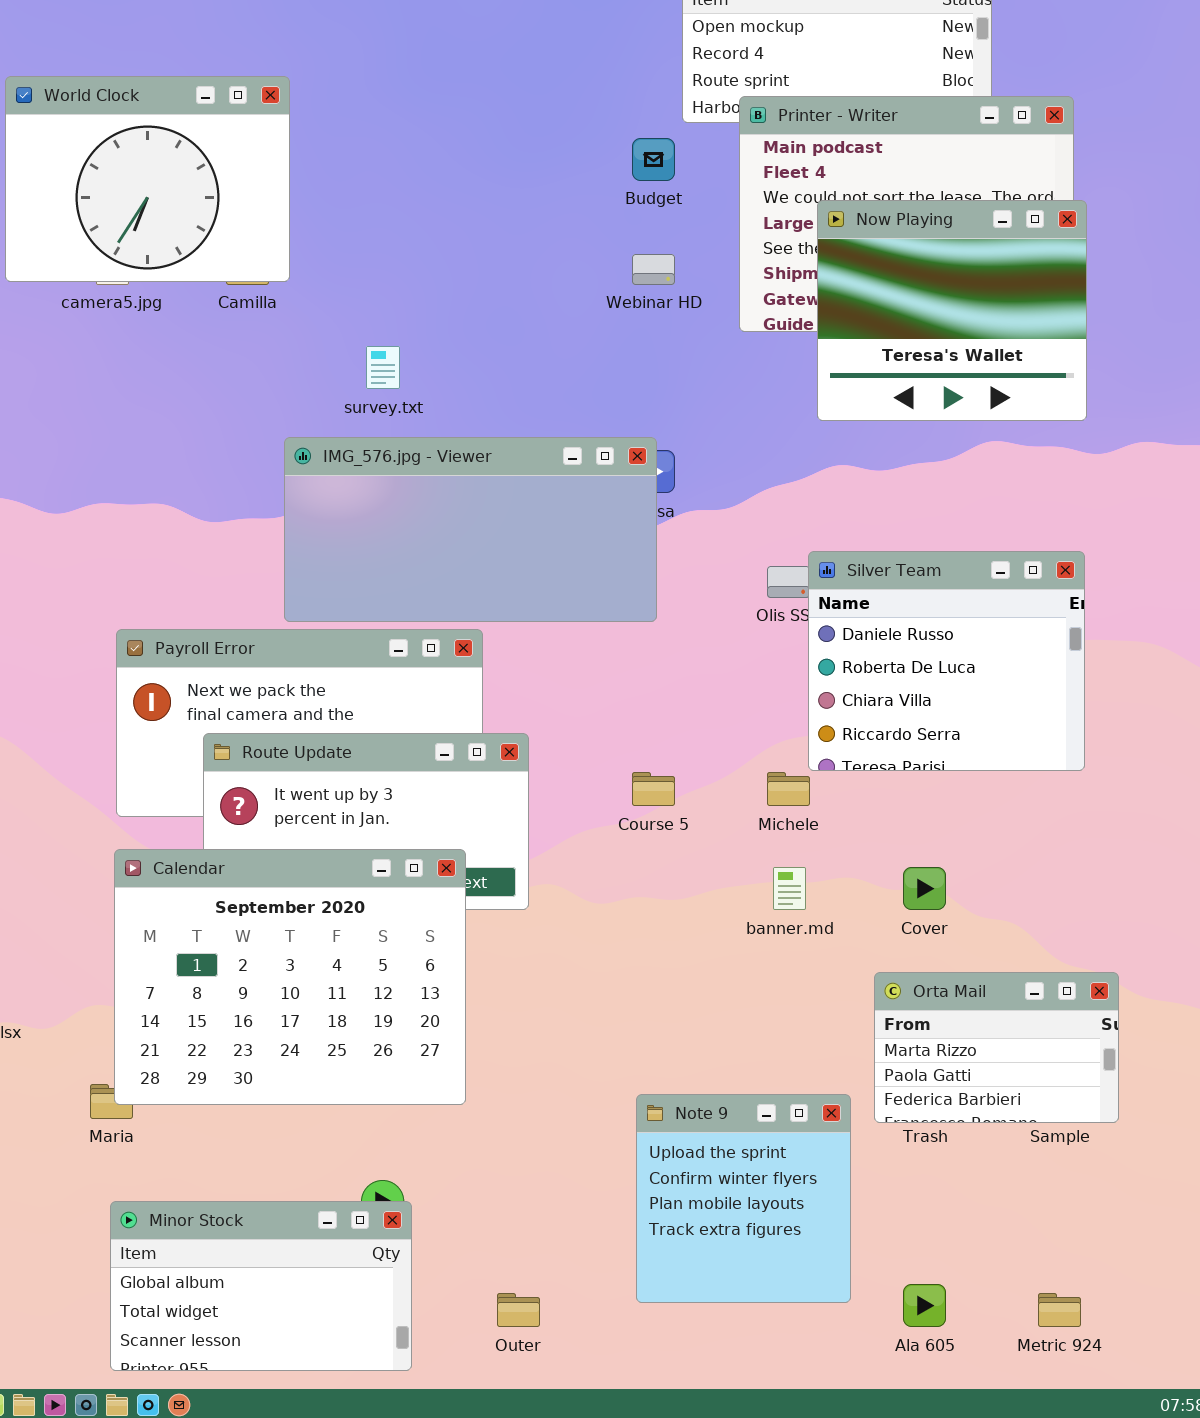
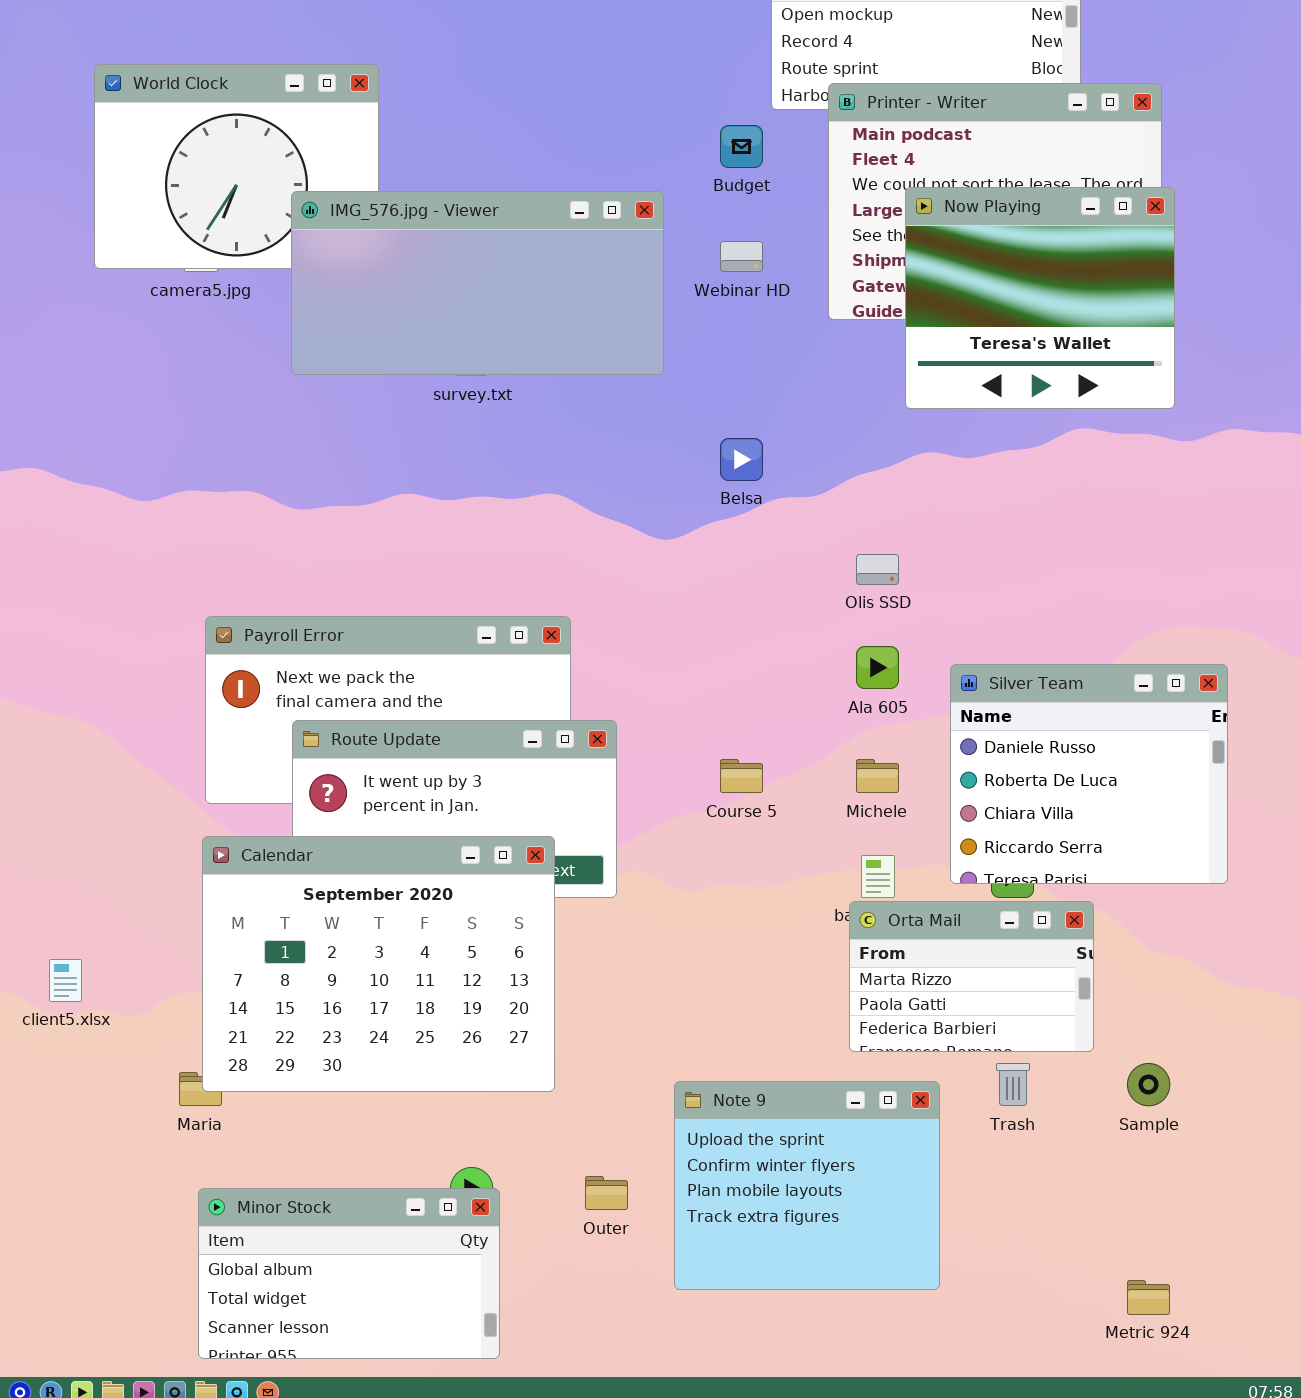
IMG_576.jpg - Viewer: [284,437,657,622] -> [291,191,664,375], moved
Silver Team: [808,551,1085,771] -> [950,664,1228,884], moved
Orta Mail: [874,972,1119,1123] -> [849,901,1094,1052], moved
Note 9: [636,1094,851,1303] -> [674,1081,940,1290], resized
Ala 605: [903,1284,946,1327] -> [856,646,899,689], moved
Outer: [497,1293,540,1327] -> [585,1176,628,1210], moved

